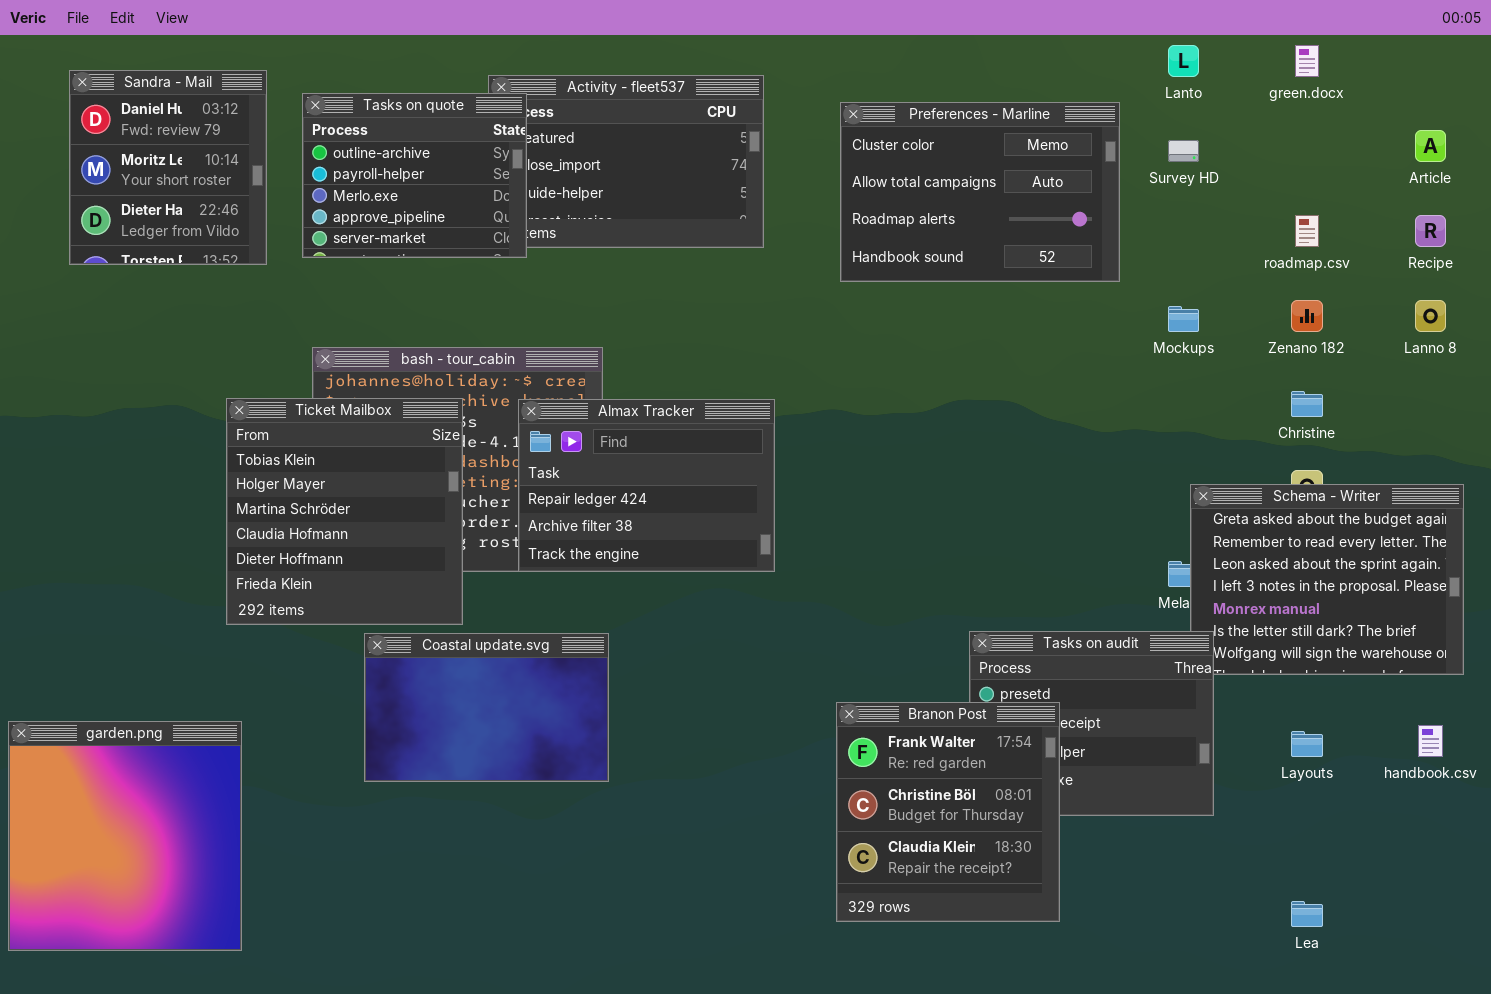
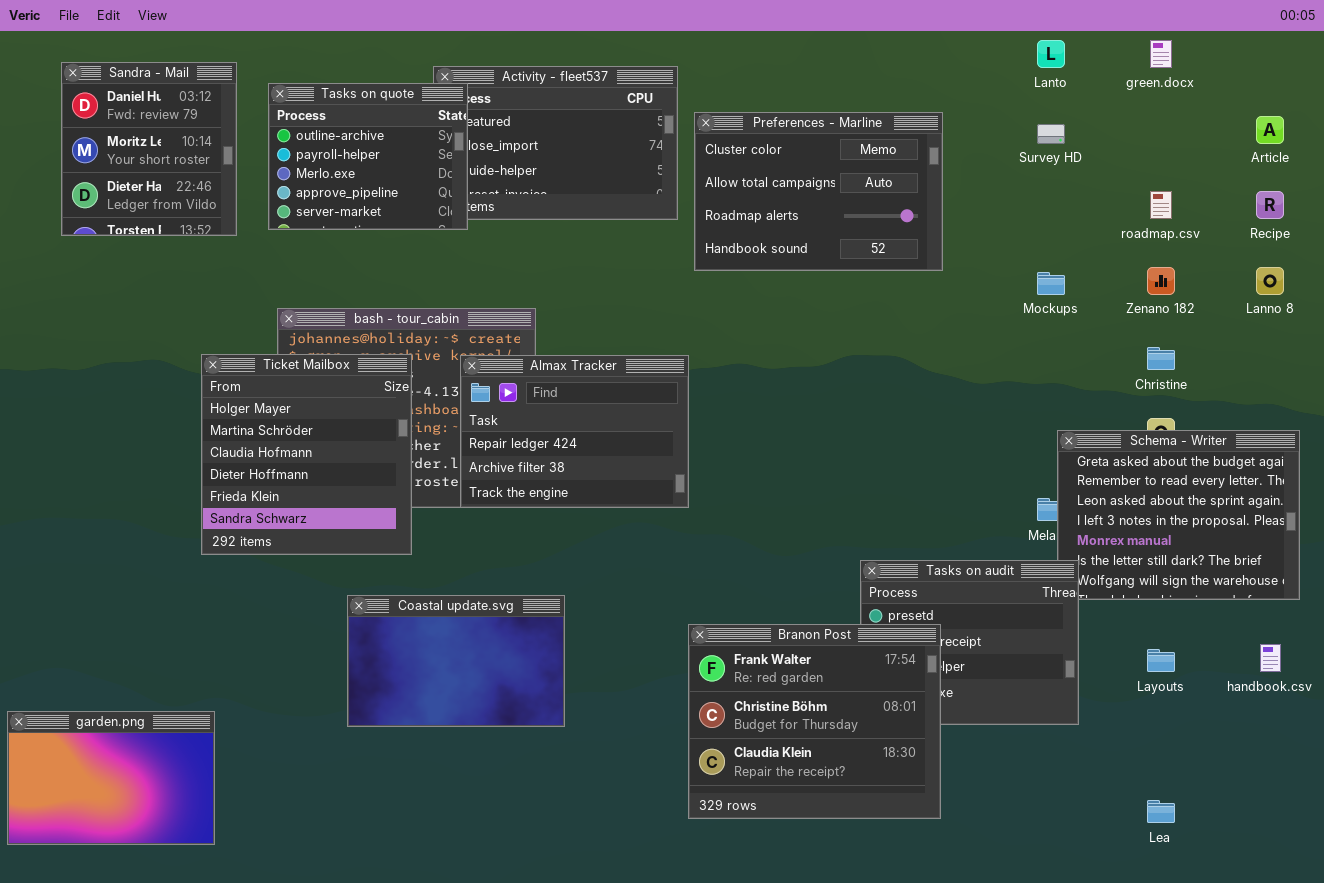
Preferences - Marline: [840,102,1120,282] -> [694,112,943,271], moved
Ticket Mailbox: [226,398,463,625] -> [201,354,412,555], scrolled down 1 row
Coastal update.svg: [364,633,609,782] -> [347,595,565,727], moved
Branon Post: [836,702,1060,922] -> [688,624,941,819], resized
garden.png: [8,721,242,951] -> [7,711,215,845], resized

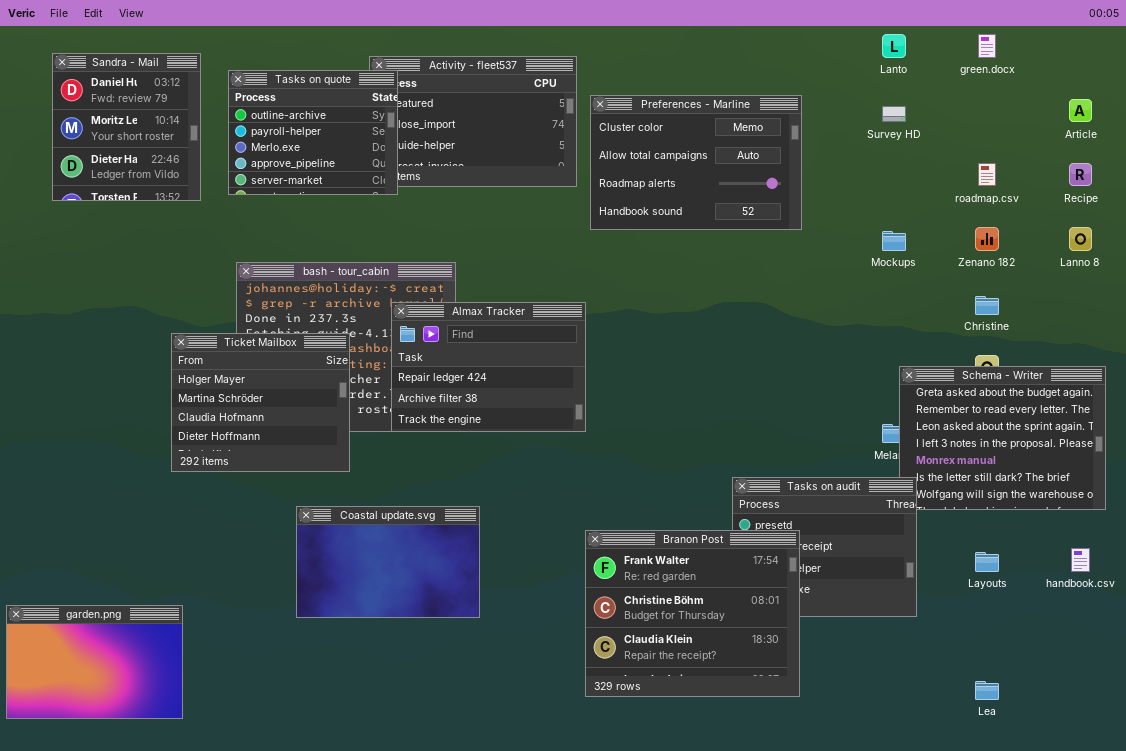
Ticket Mailbox: [201,354,412,555] -> [171,333,350,472], resized

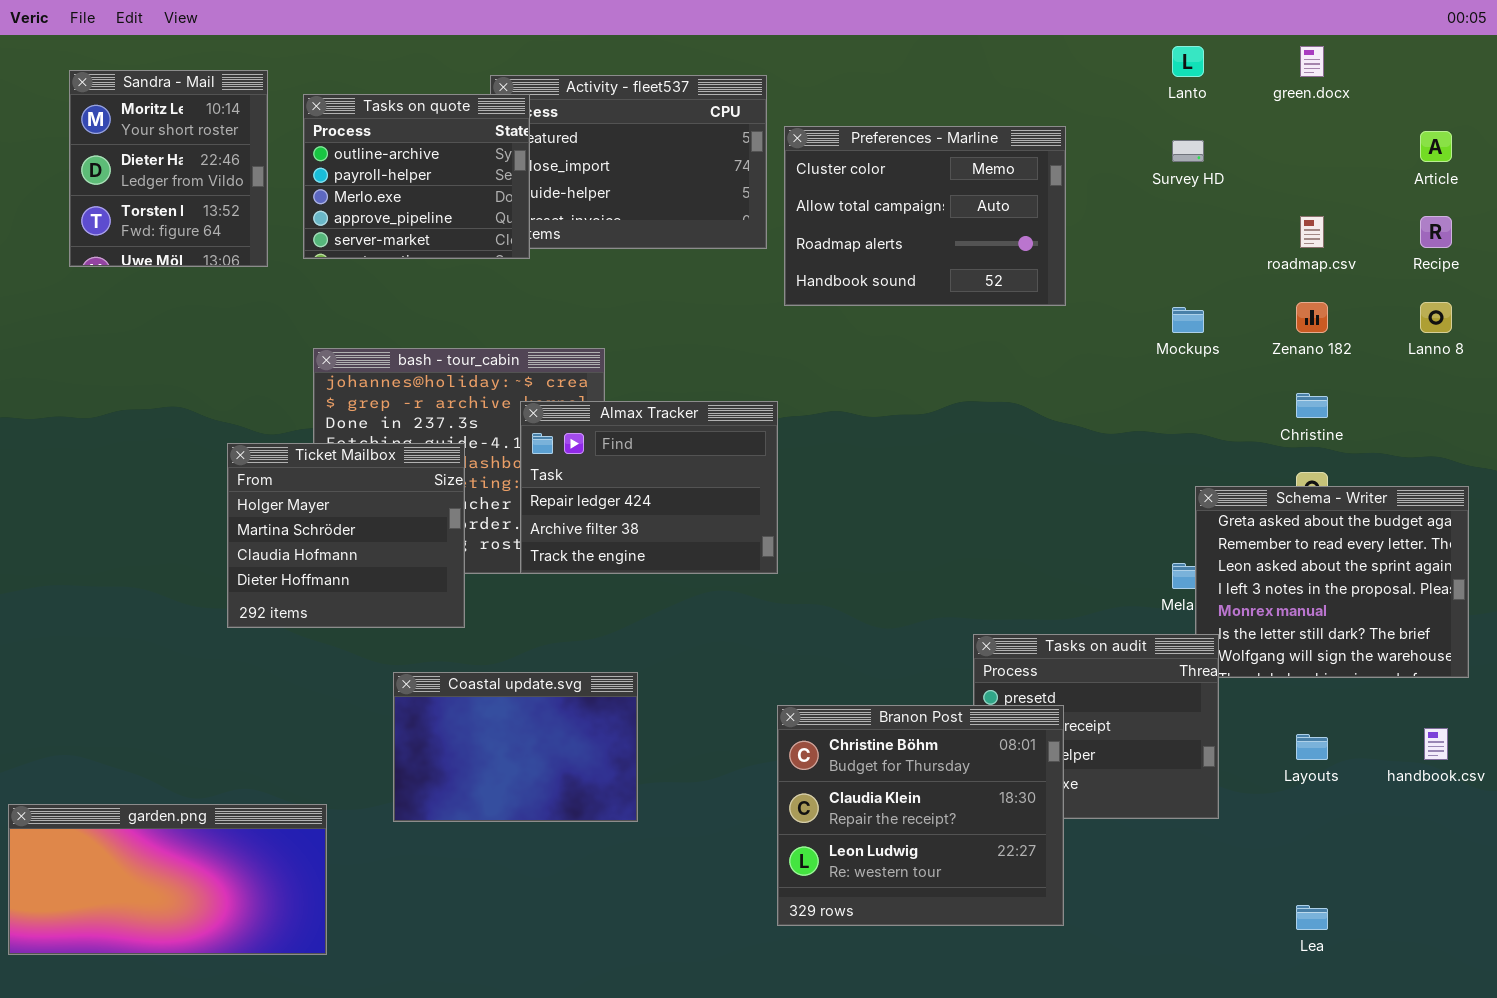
Sandra - Mail: [52,53,201,201] -> [69,70,268,267], scrolled down 1 row
Branon Post: [585,530,800,697] -> [777,705,1064,926], scrolled down 1 row
garden.png: [6,605,183,719] -> [8,804,327,955], resized

